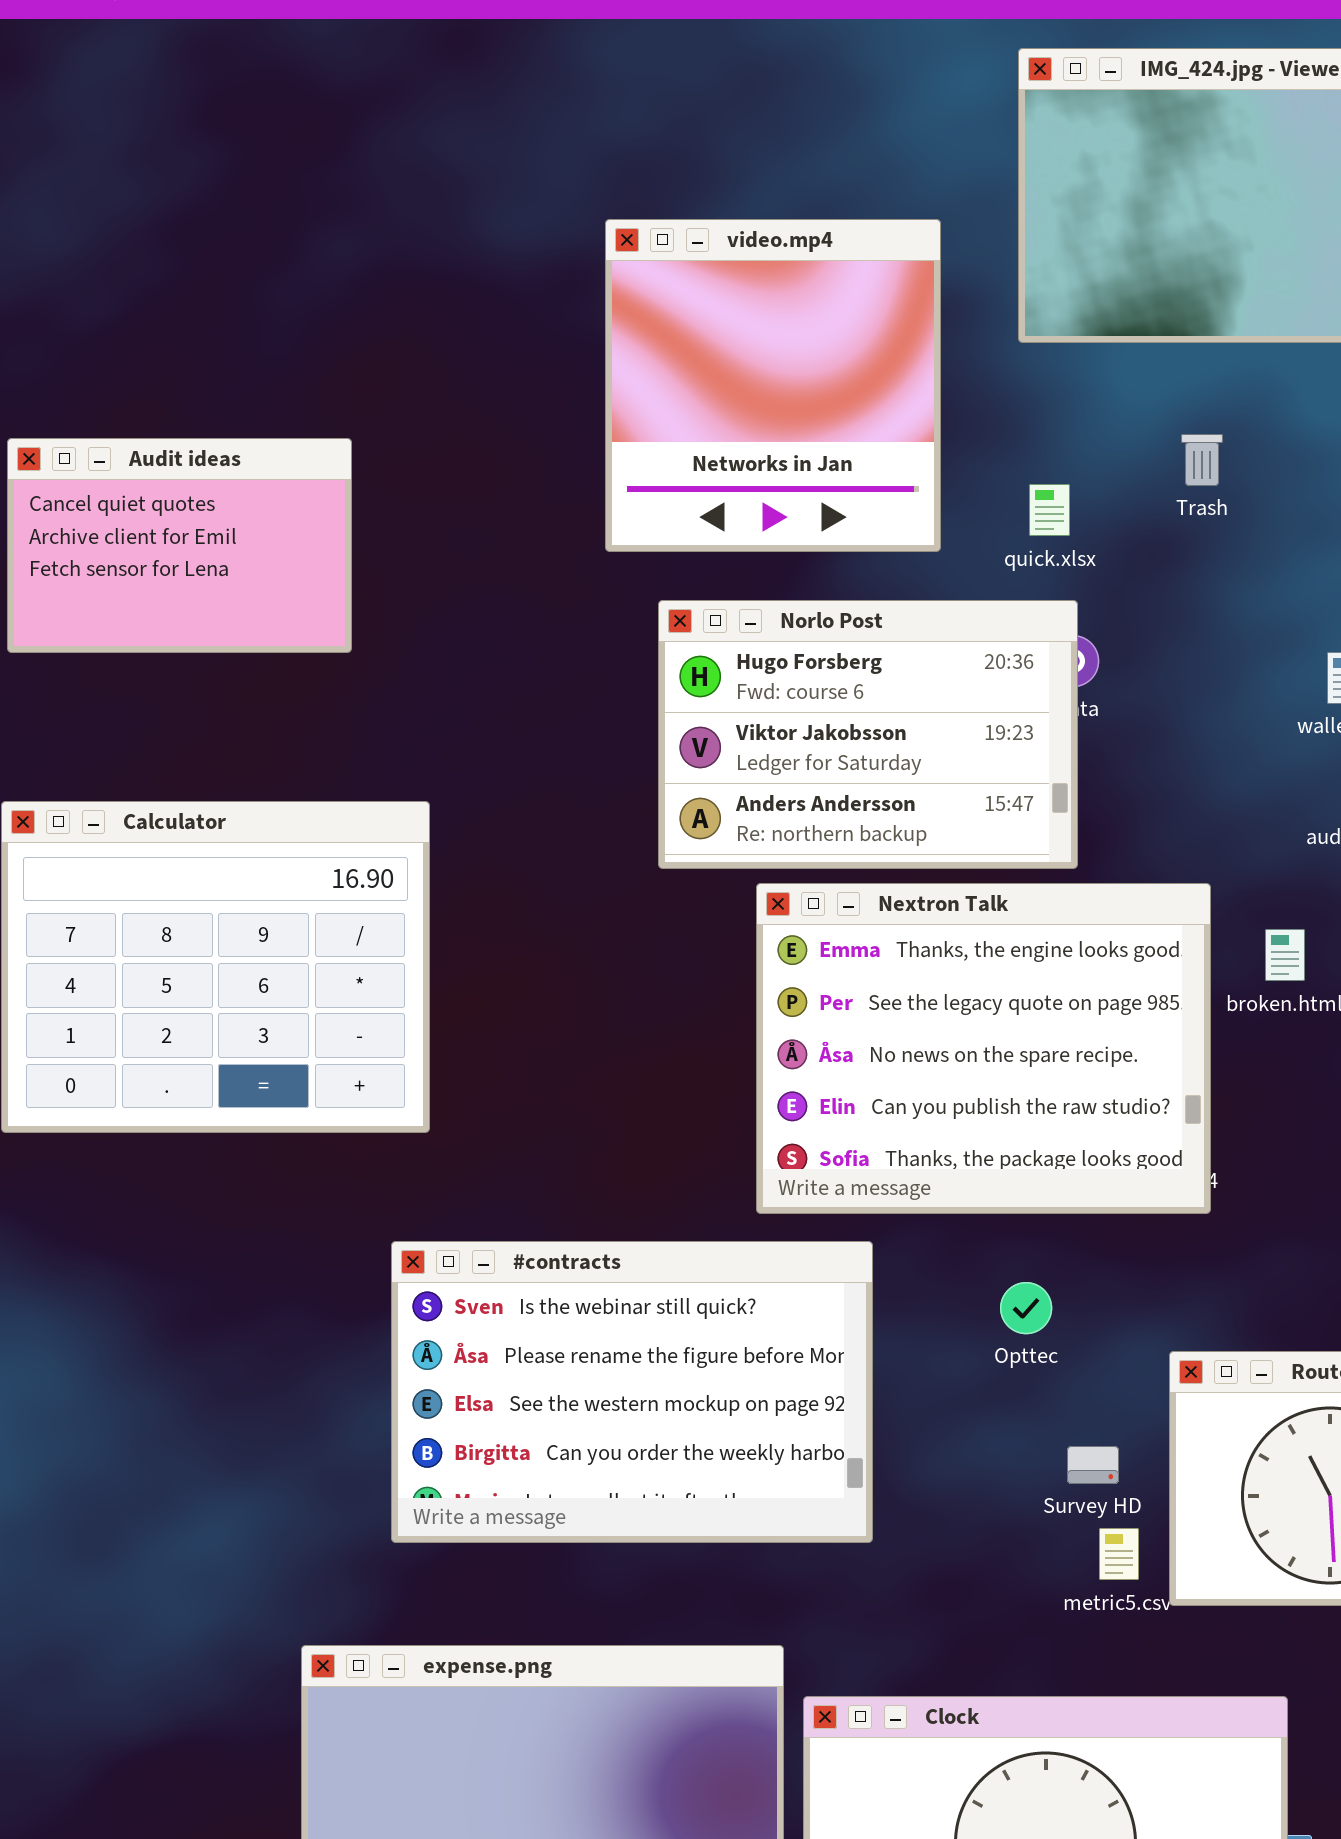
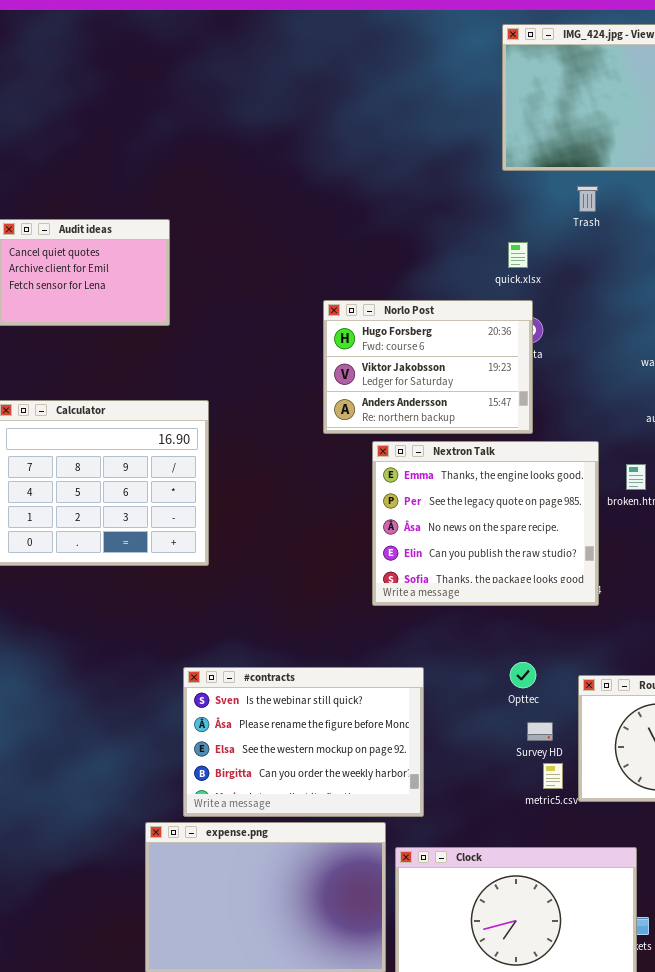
video.mp4: [605,219,941,552] -> none, closed
Trash: [1181,434,1223,486] -> [577,186,598,212], moved
#contracts: [391,1241,873,1543] -> [183,667,424,817], moved
Opttec: [1000,1282,1052,1334] -> [510,662,536,688], moved

